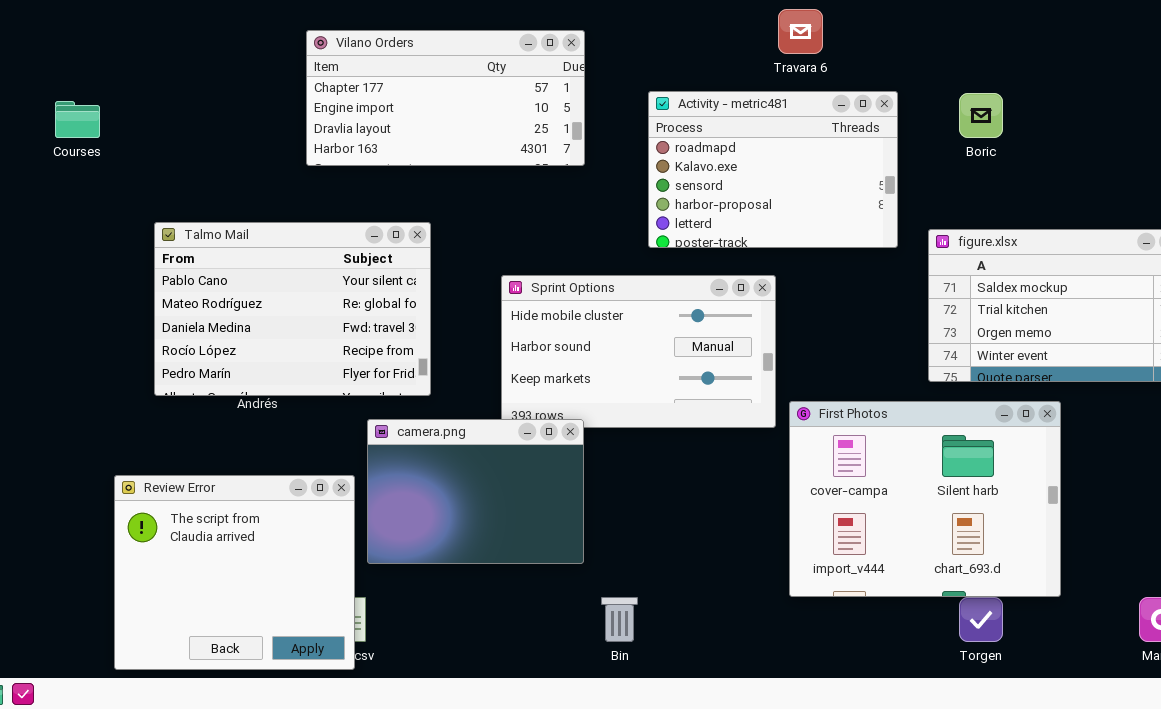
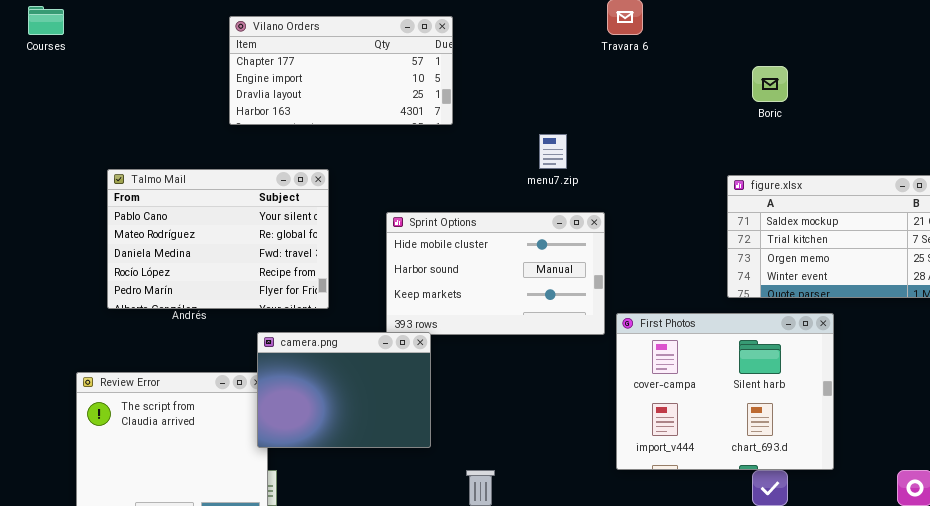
Activity - metric481: [648,91,898,248] -> none, closed
Courses: [55,101,100,138] -> [28,6,64,35], moved
camera.png: [367,419,584,564] -> [257,332,431,448], moved

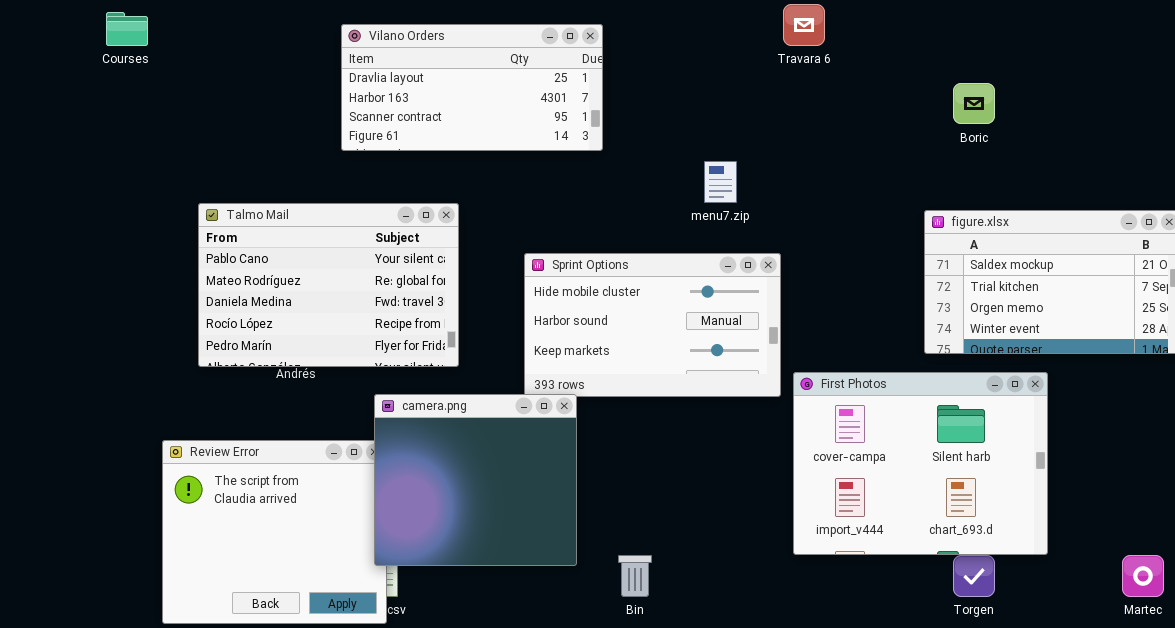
Vilano Orders: [229,16,453,125] -> [341,24,603,151], scrolled down 2 rows
camera.png: [257,332,431,448] -> [374,394,577,566], resized

